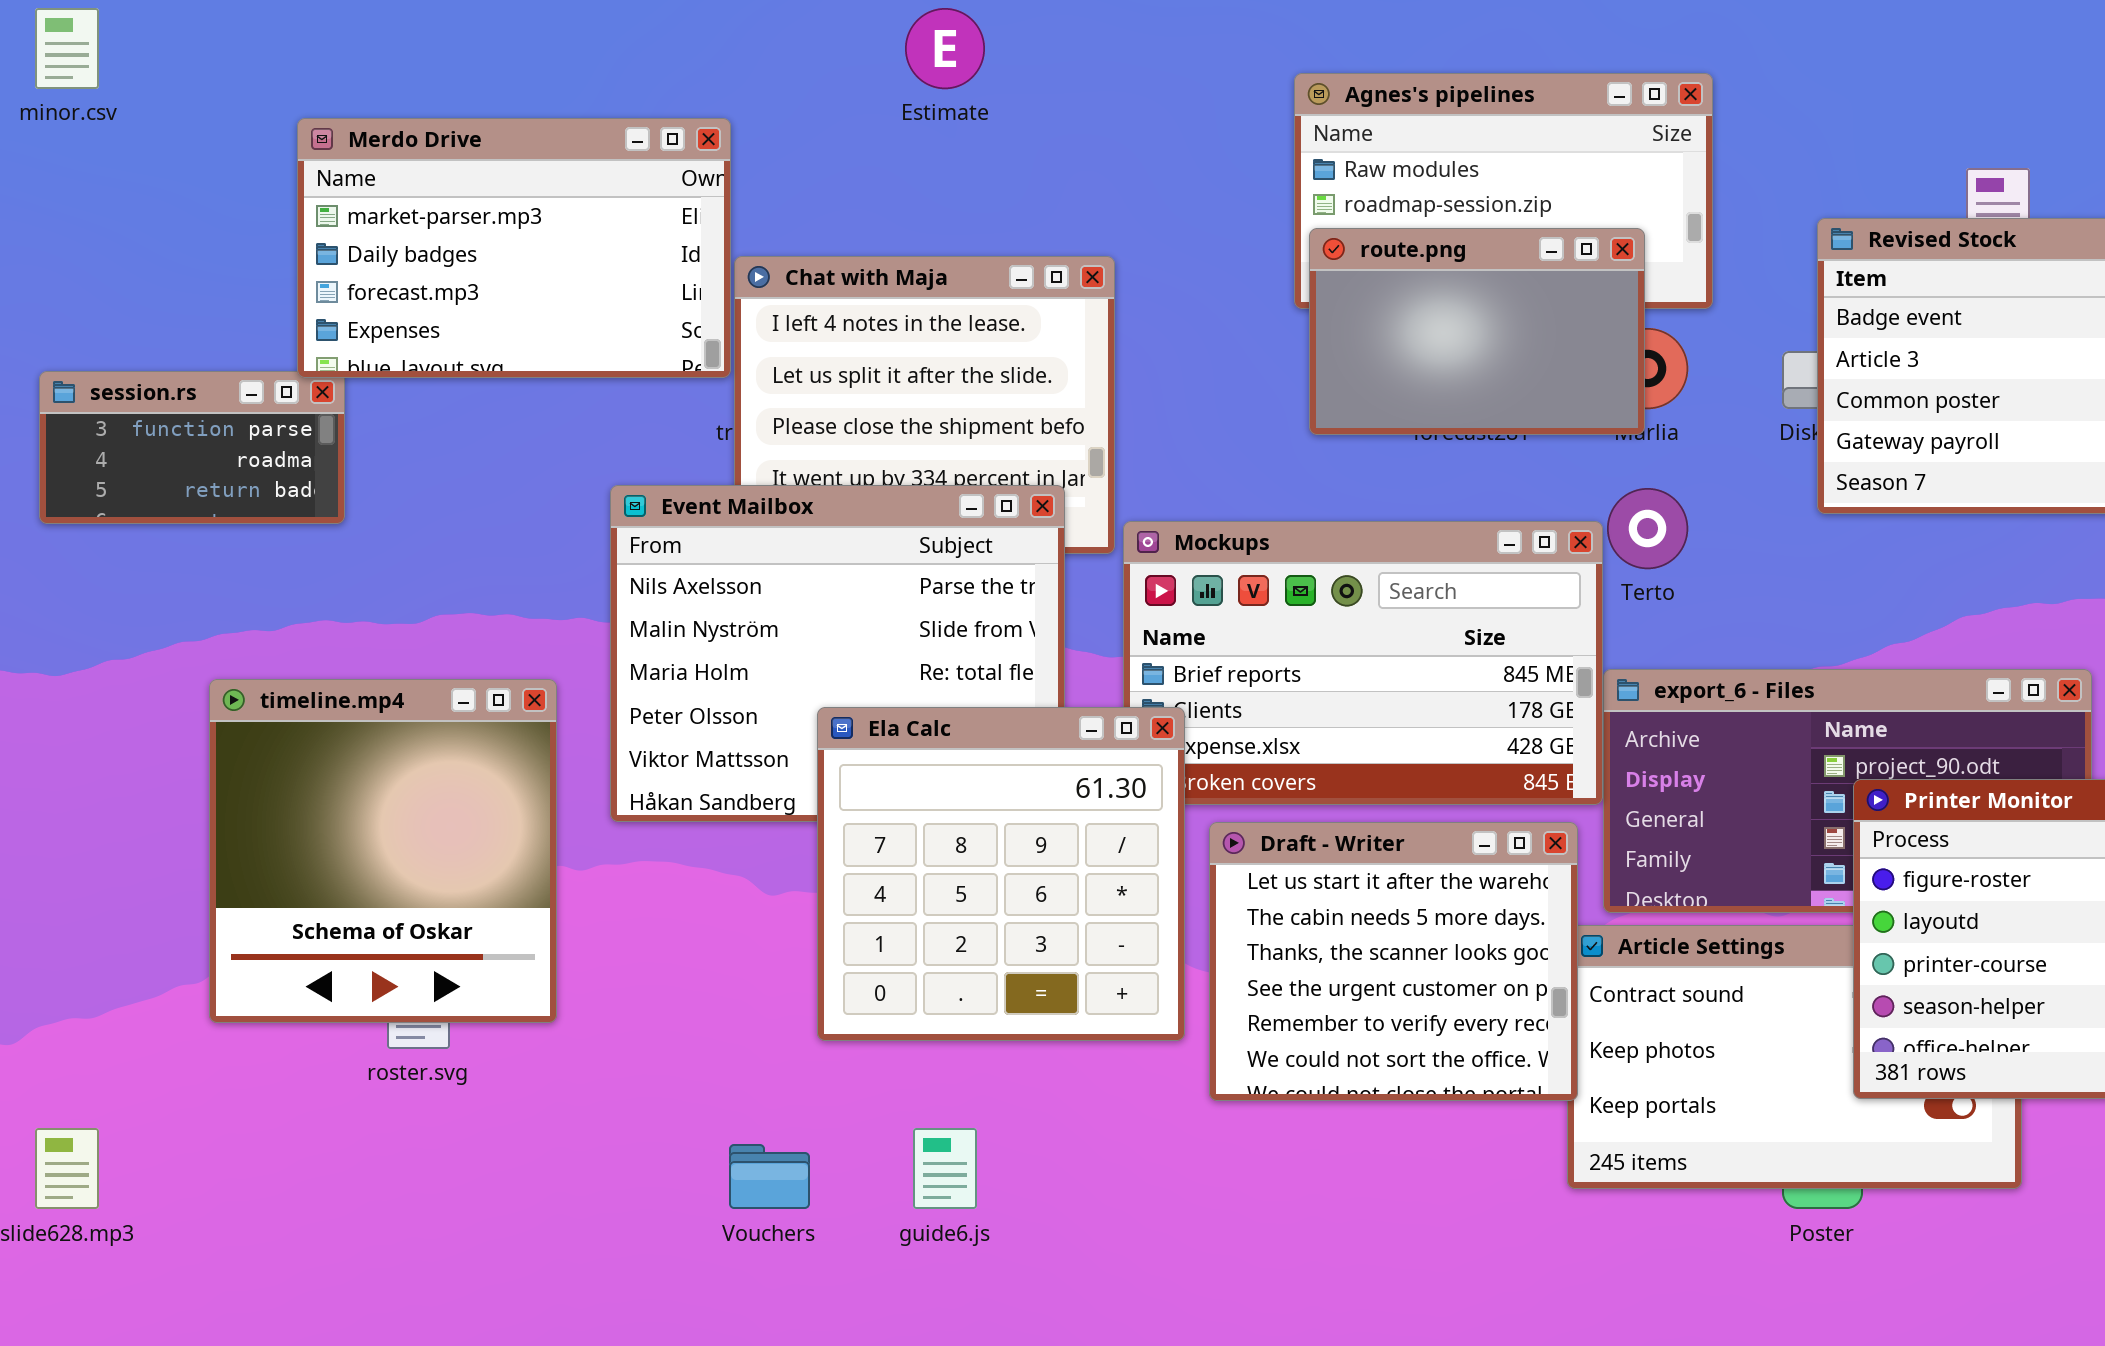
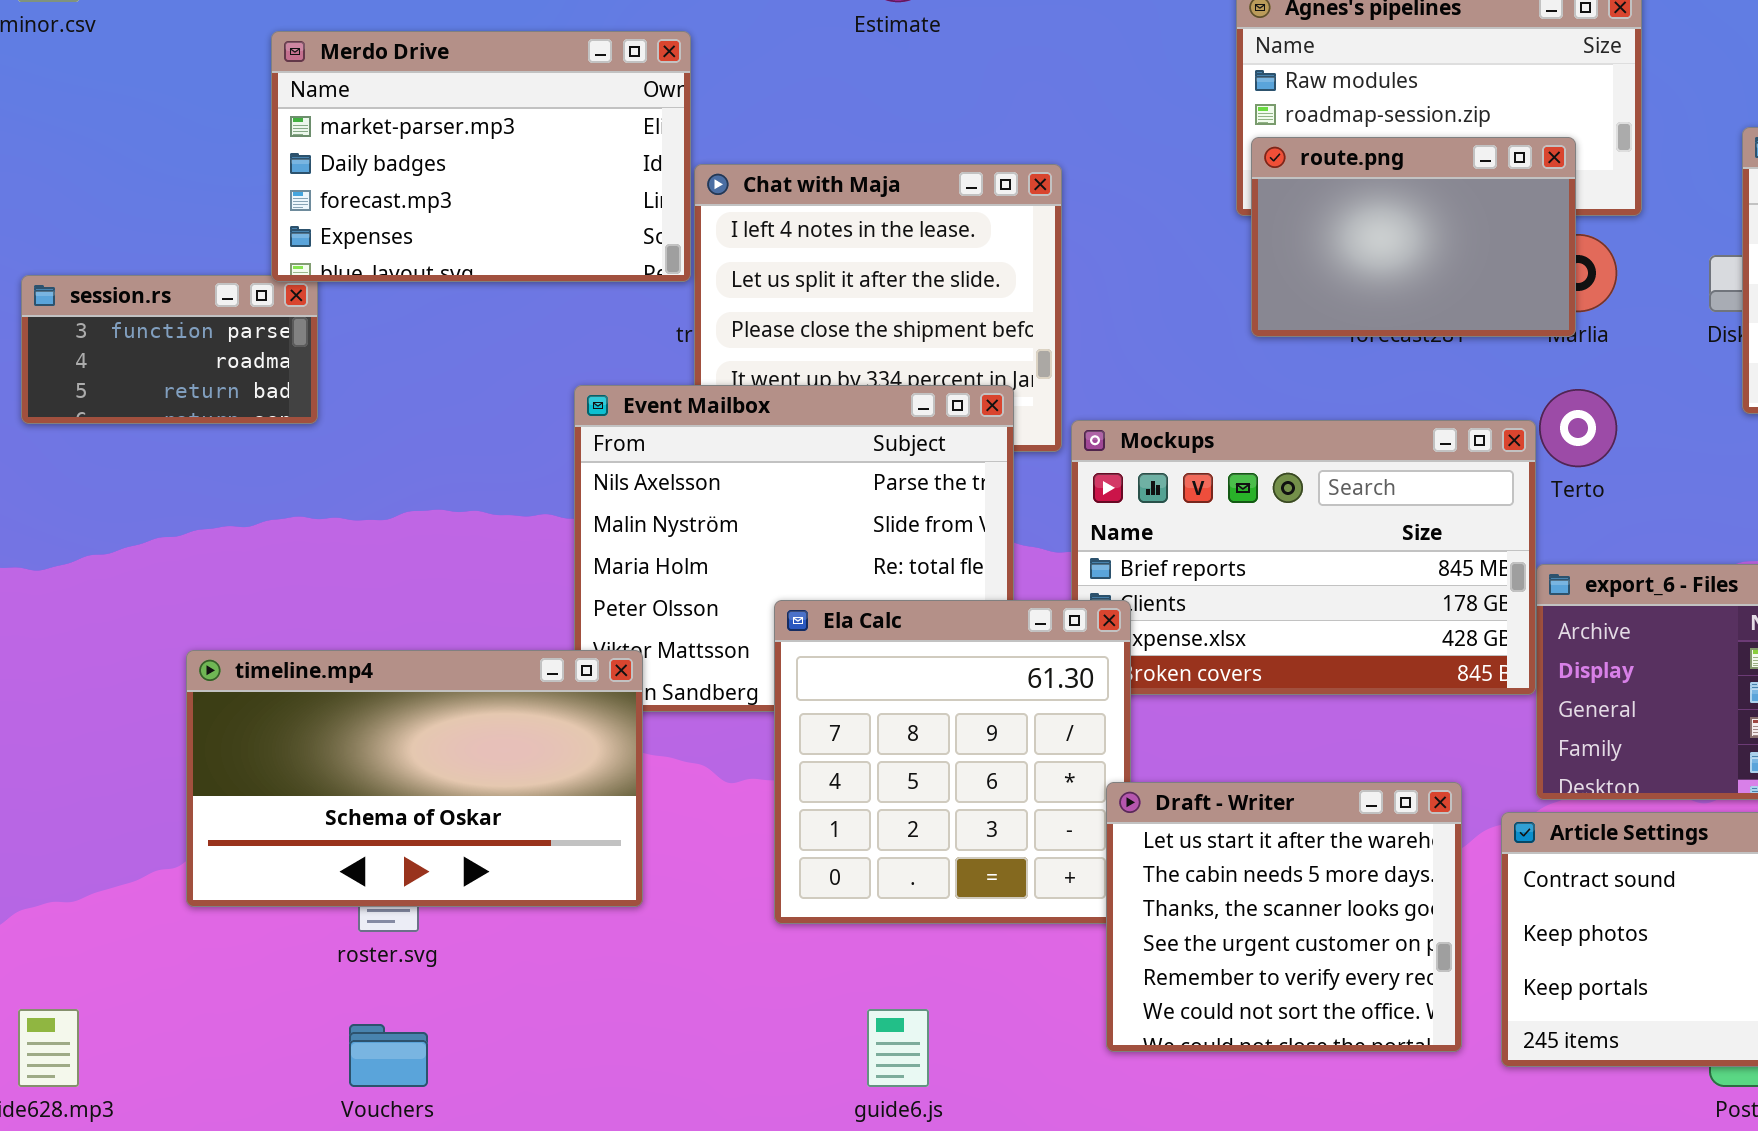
timeline.mp4: [209,679,557,1023] -> [186,650,643,907], resized
Draft - Writer: [1209,822,1578,1101] -> [1106,782,1462,1052], moved
Vouchers: [729,1144,810,1209] -> [349,1024,428,1087], moved

